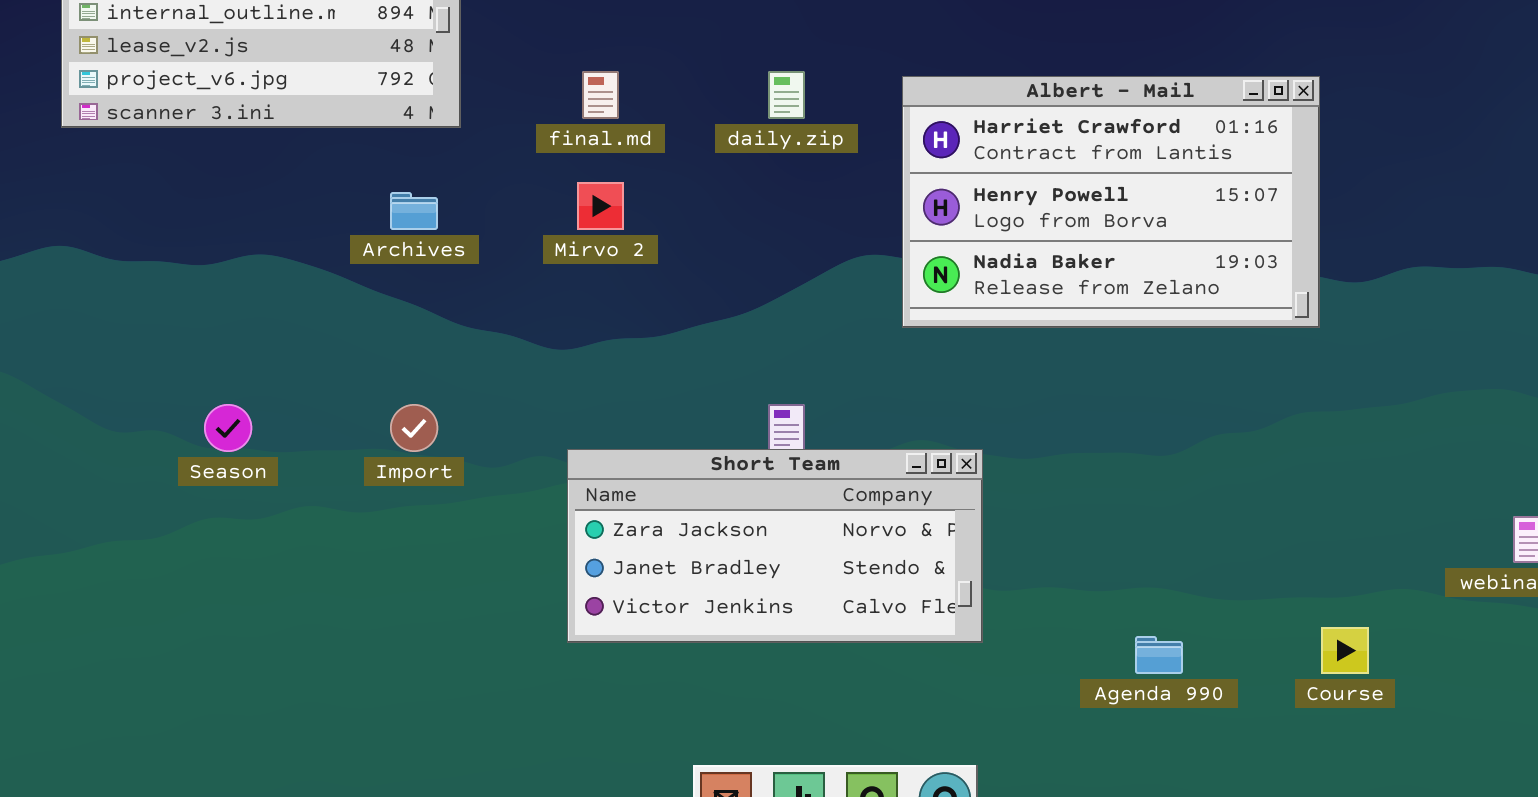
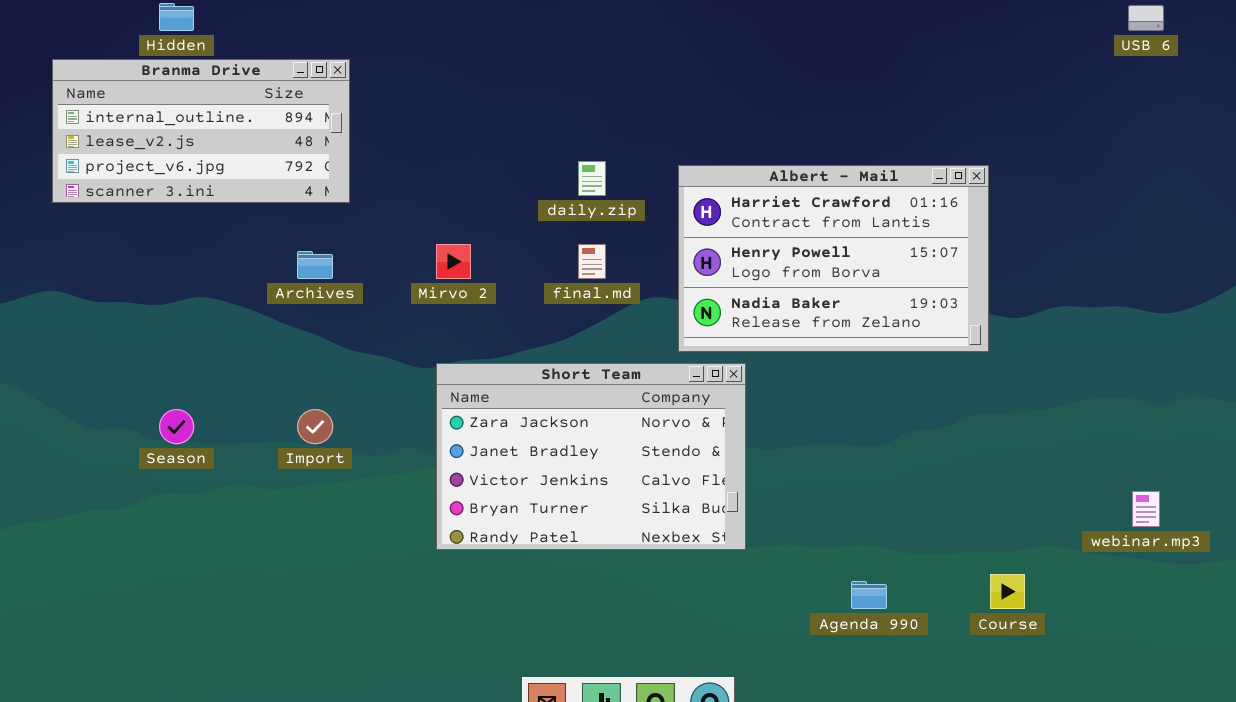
final.md: [582,71,619,119] -> [578,244,606,279], moved
Short Team: [567,449,983,643] -> [436,363,746,550], moved, resized

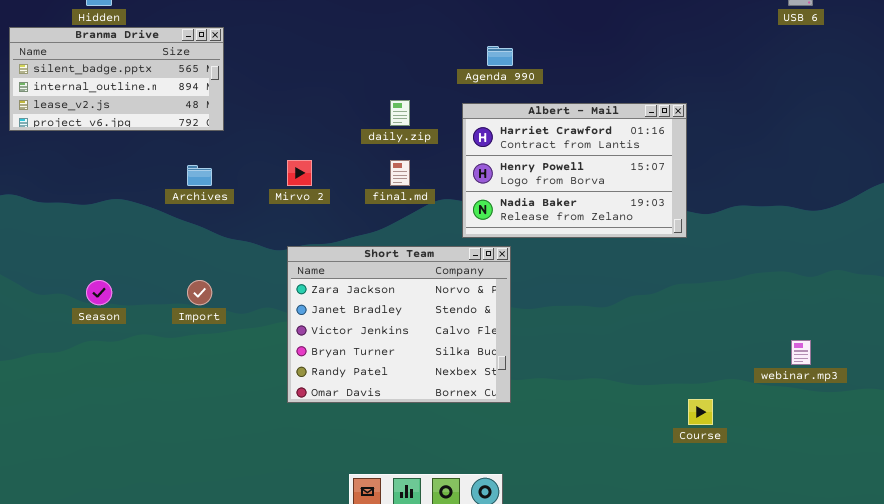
Branma Drive: [52,59,350,203] -> [9,27,224,131], scrolled up 1 row
Short Team: [436,363,746,550] -> [287,246,511,403], resized
Agenda 990: [851,581,887,609] -> [487,46,513,66], moved

